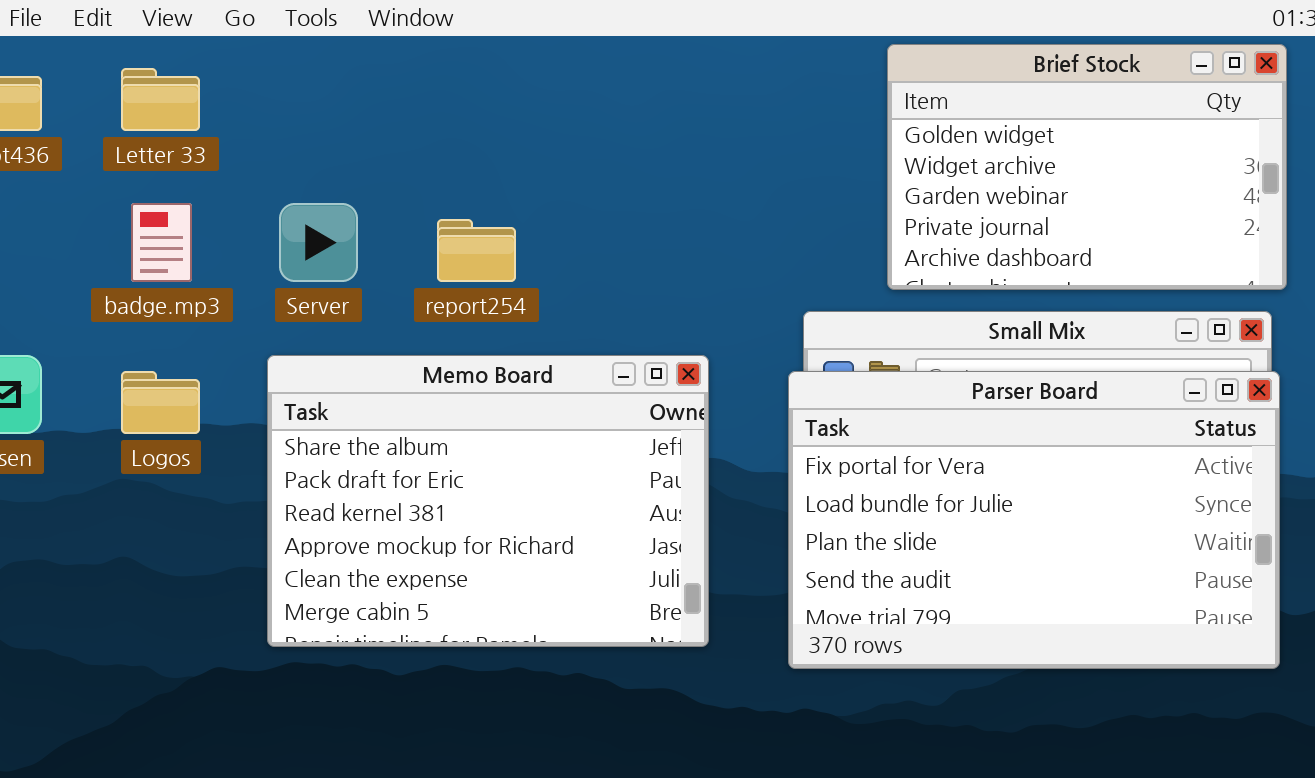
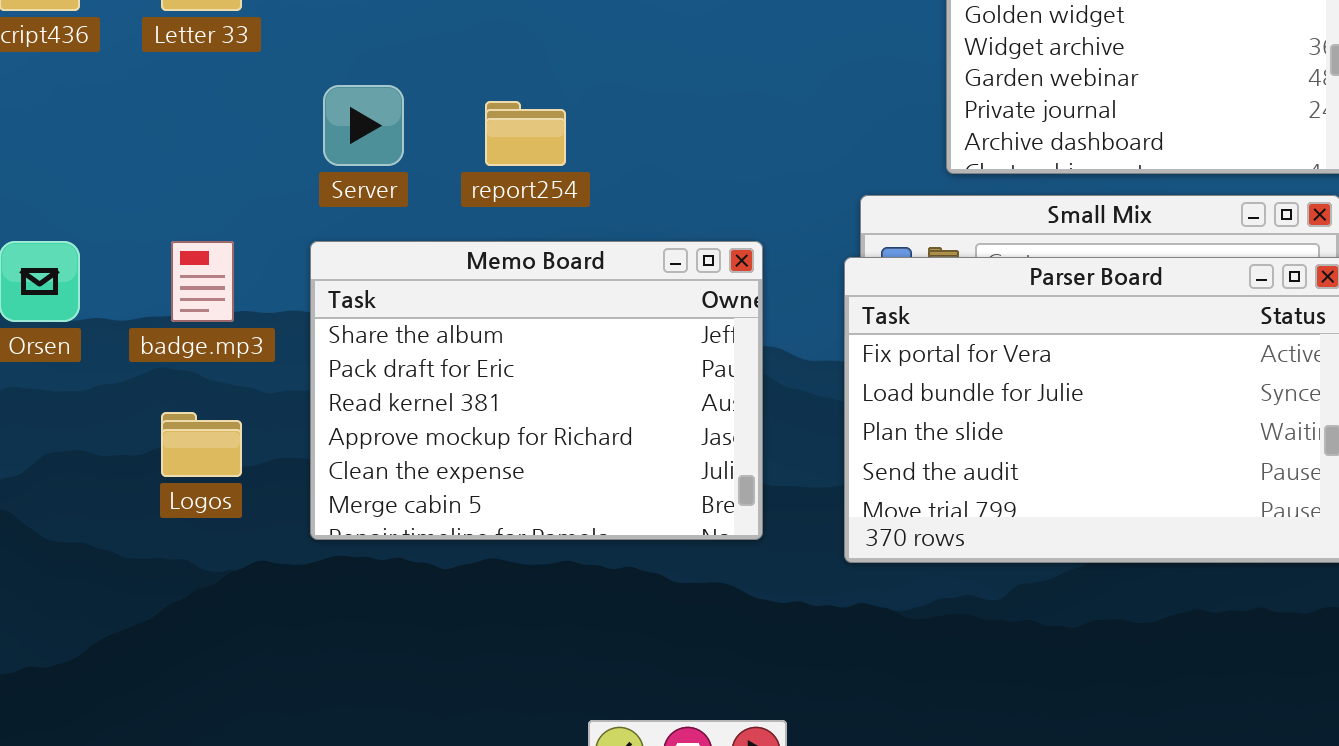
badge.mp3: [131,203,192,282] -> [171,241,234,322], moved
Logos: [121,371,200,434] -> [161,412,242,477], moved

